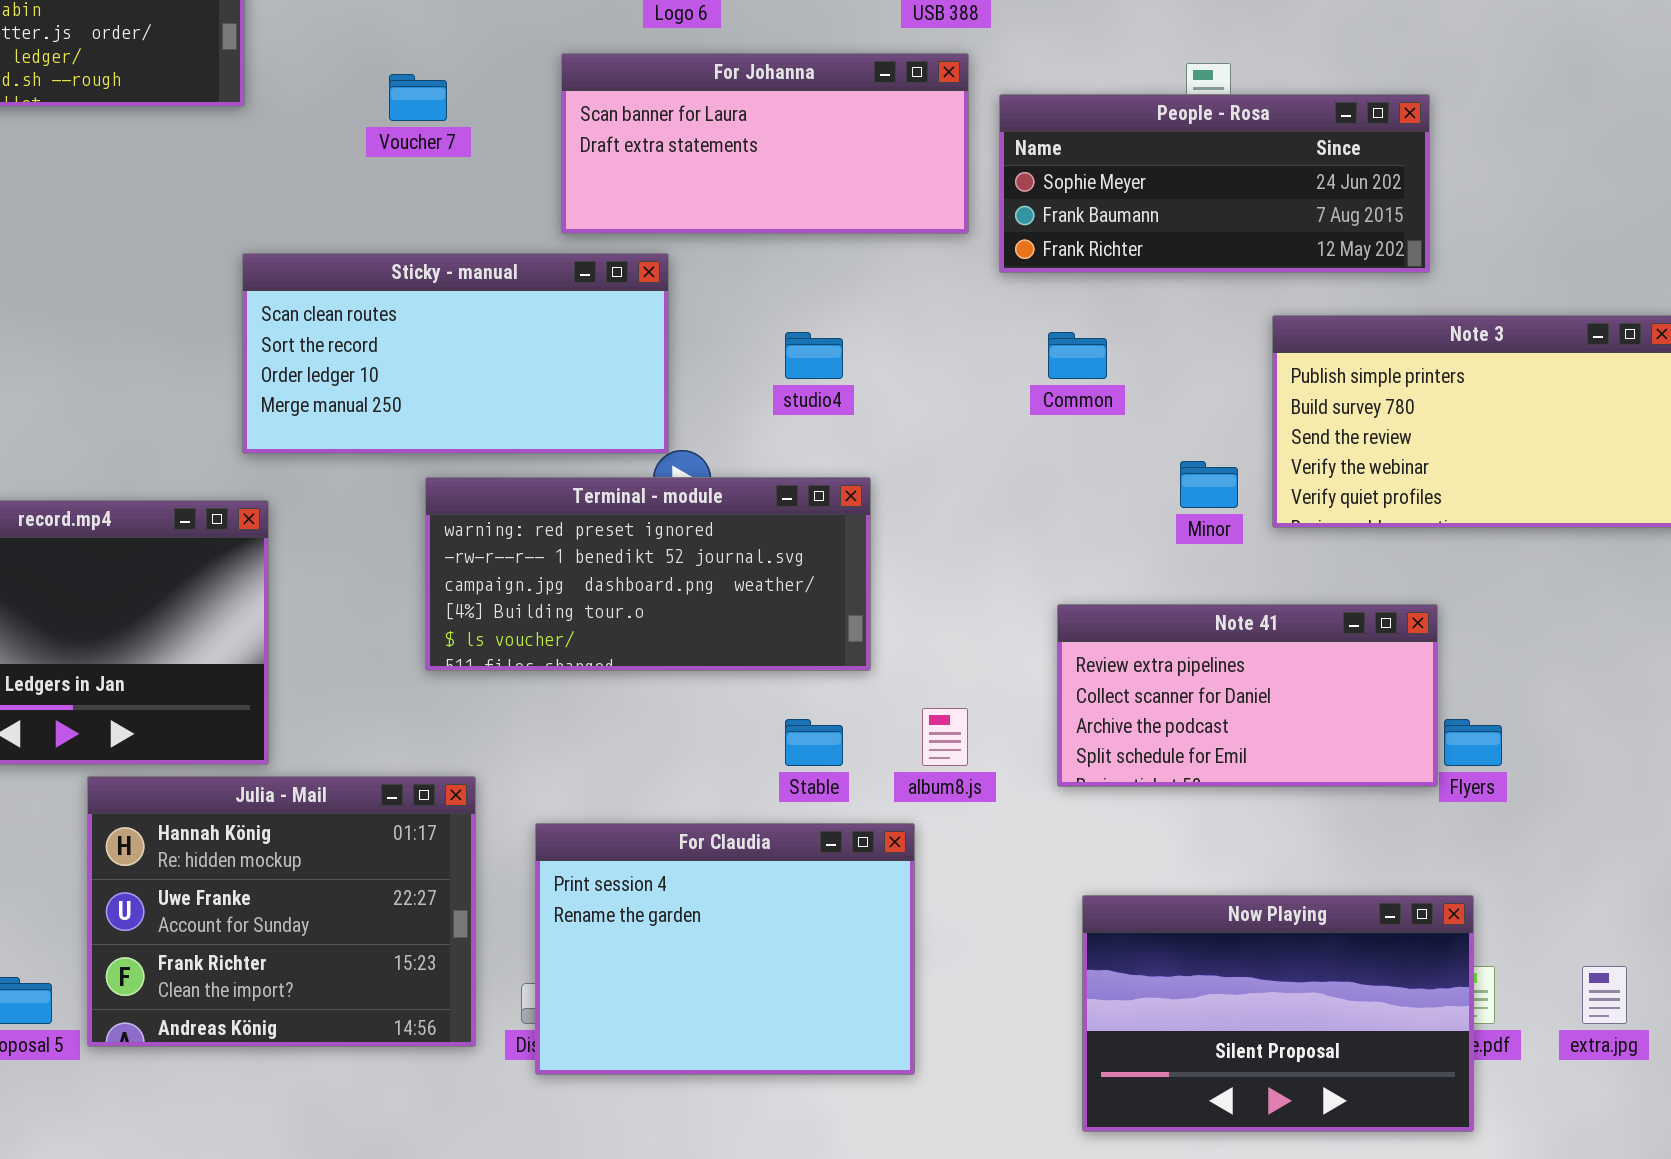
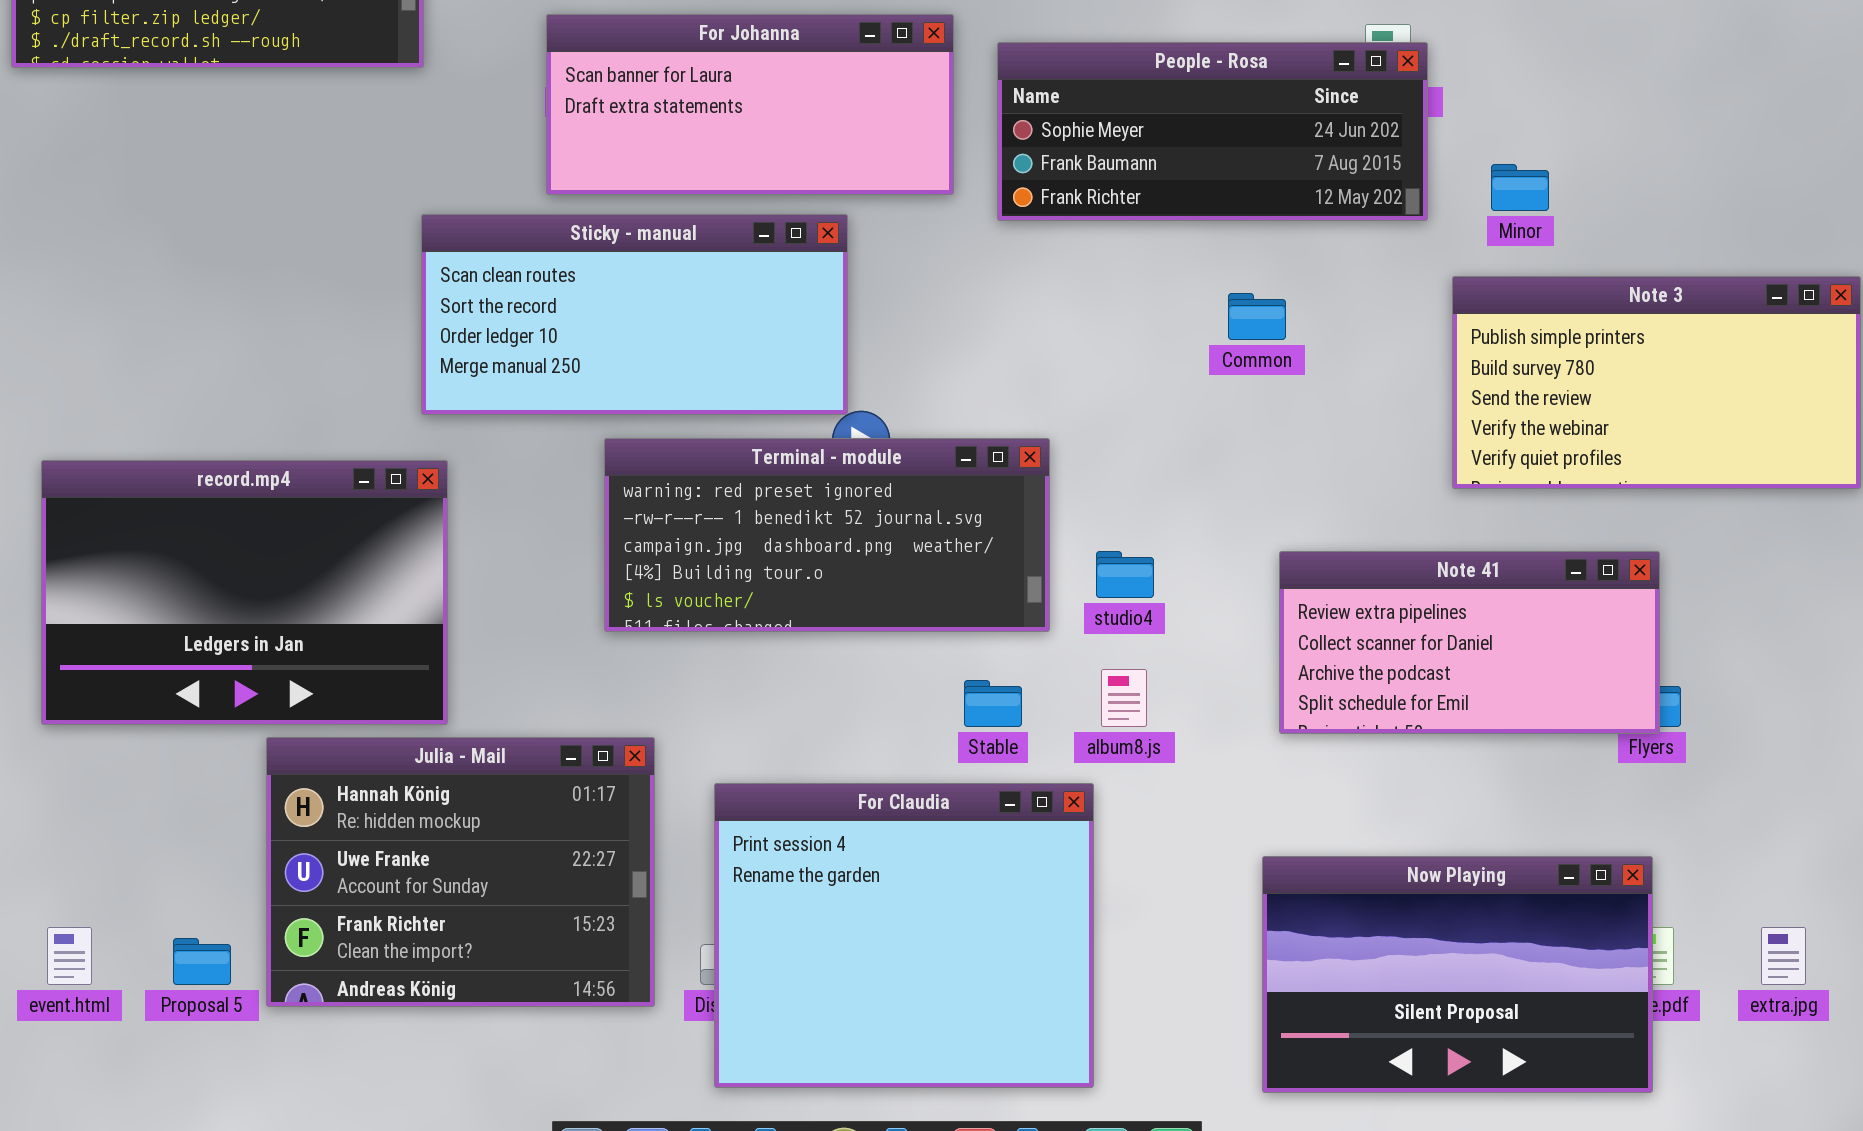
For Johanna: [561,53,969,234] -> [546,14,954,195], moved
People - Rosa: [999,94,1430,273] -> [997,42,1428,221], moved
studio4: [785,332,843,379] -> [1096,551,1154,598], moved
Minor: [1180,461,1238,508] -> [1491,164,1549,211], moved
Note 41: [1057,604,1438,787] -> [1279,551,1660,734], moved
For Claudia: [535,823,915,1075] -> [714,783,1094,1088], resized

